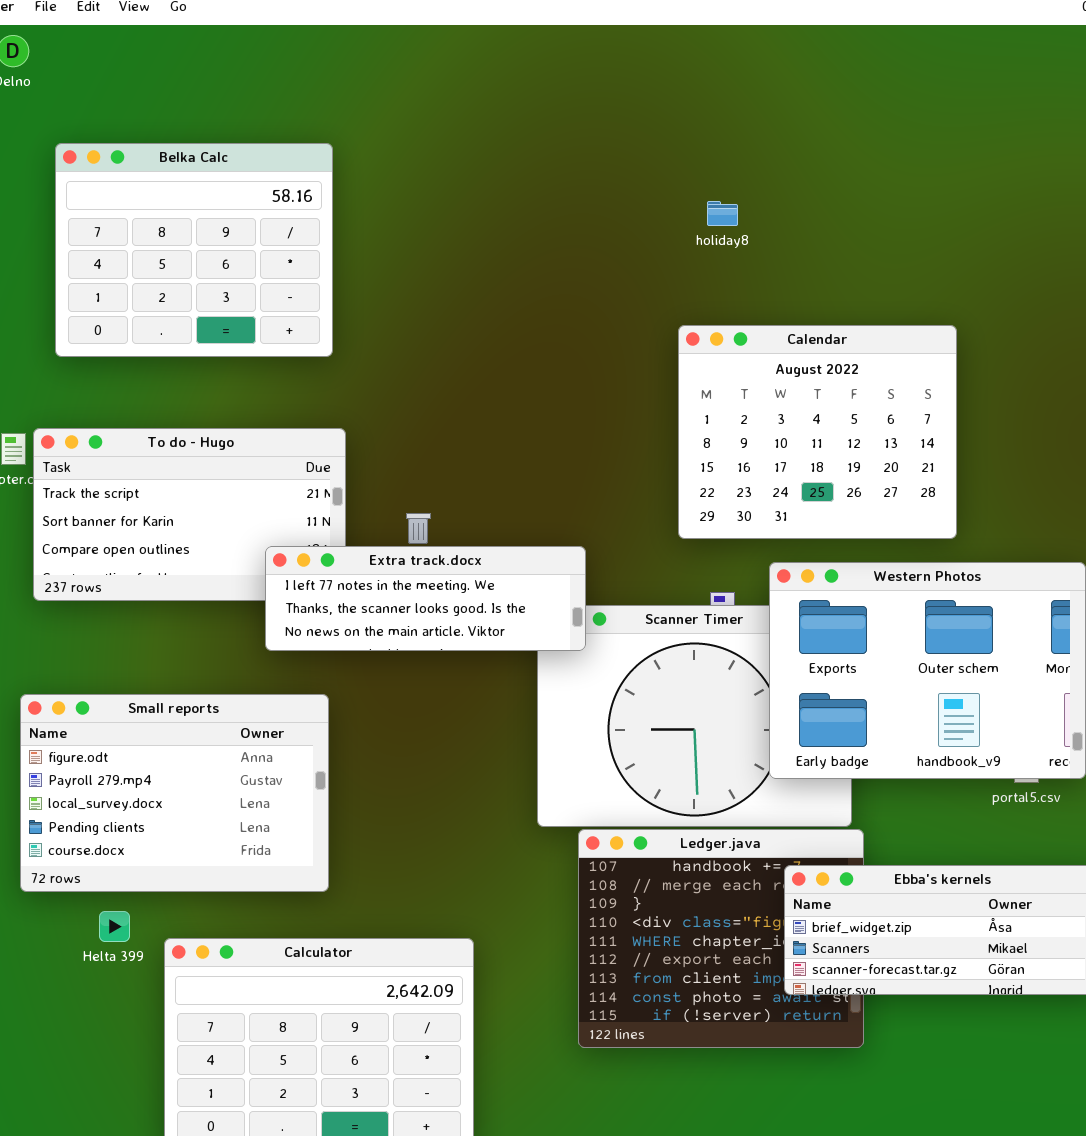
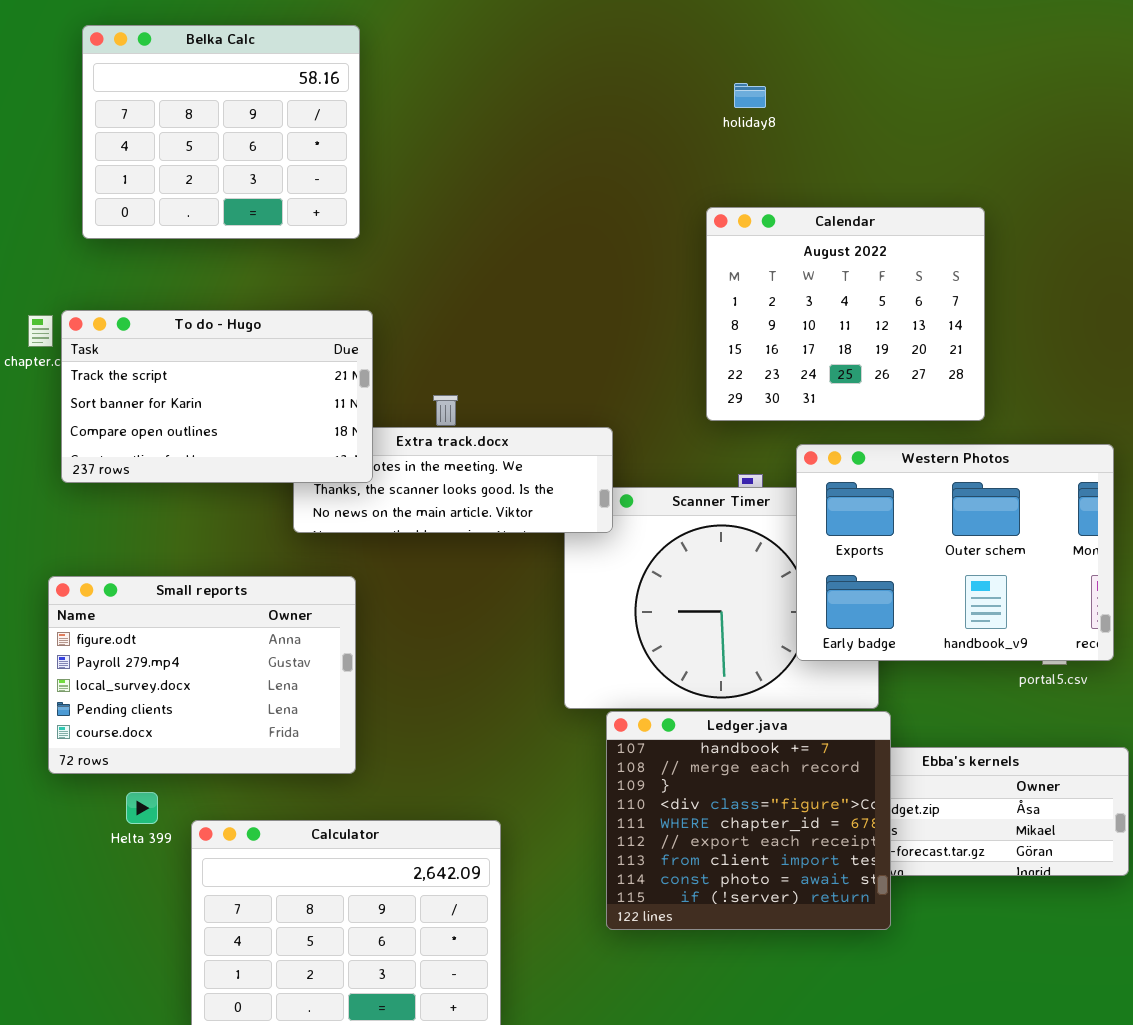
To do - Hugo: [33,428,346,601] -> [61,310,373,483], raised
Ledger.java: [578,829,864,1048] -> [606,711,891,930], raised

